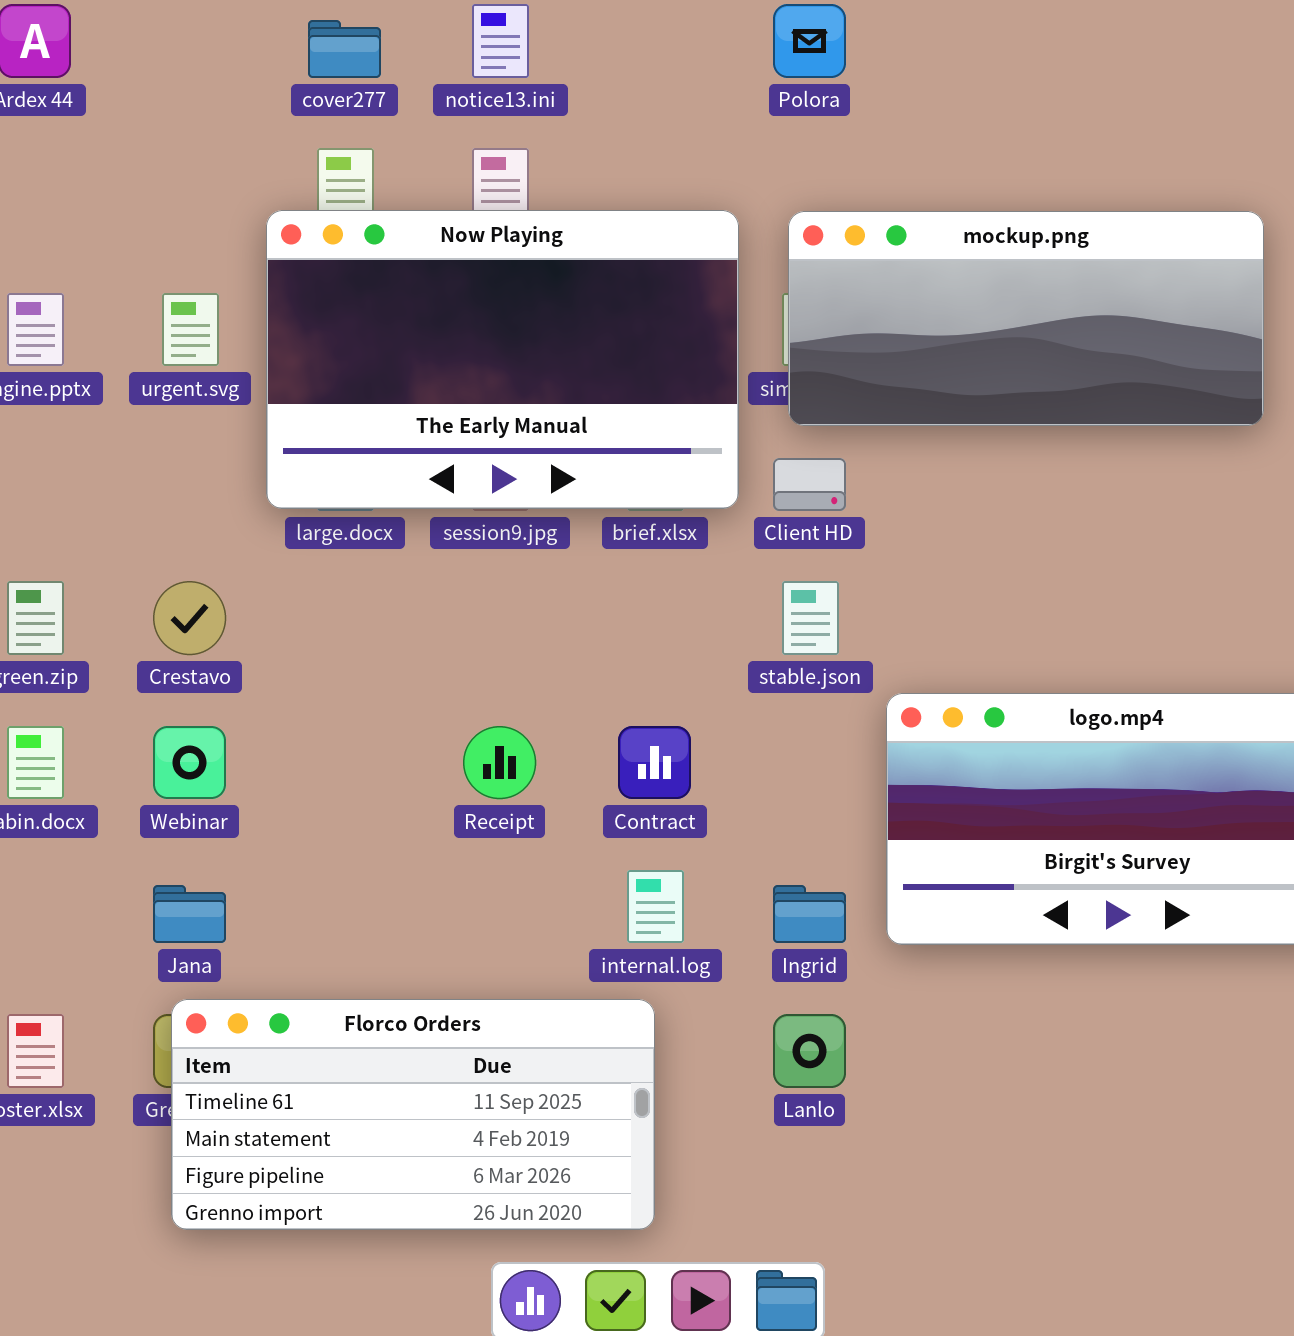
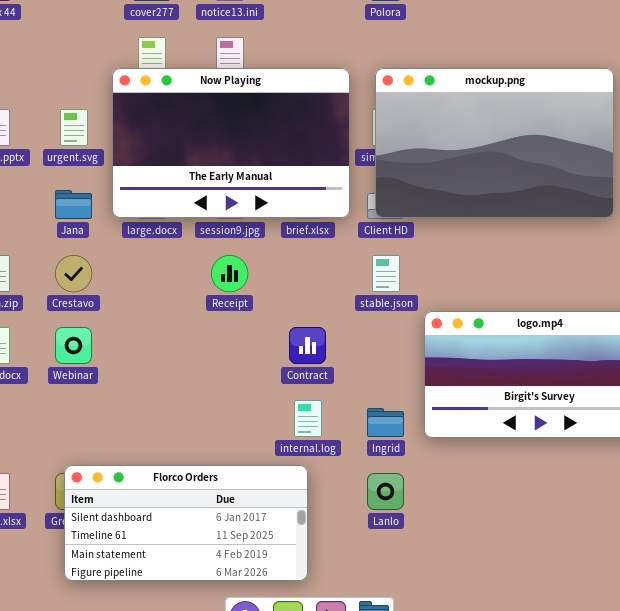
mockup.png: [788,211,1264,426] -> [375,68,614,218], resized
Receipt: [463,726,536,799] -> [211,255,248,292], moved
Jana: [153,885,226,943] -> [55,190,92,219], moved
Florco Orders: [171,999,655,1230] -> [64,465,308,581], scrolled up 1 row

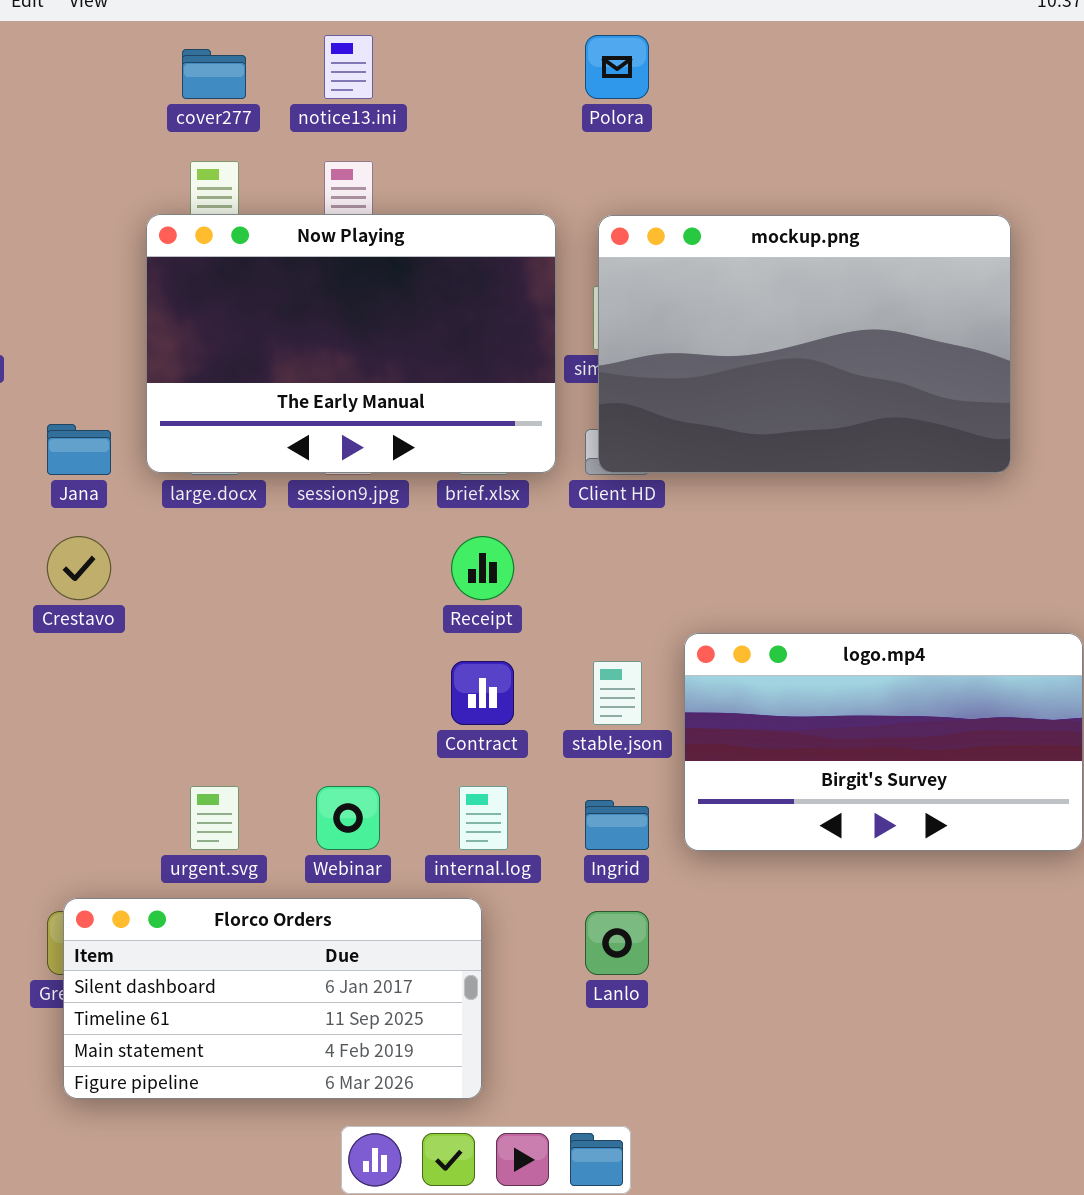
urgent.svg: [60,109,88,146] -> [190,786,239,850], moved
Receipt: [211,255,248,292] -> [451,536,514,600], moved
stable.json: [372,255,400,292] -> [593,661,642,725], moved
Webinar: [55,327,92,364] -> [316,786,380,850], moved

